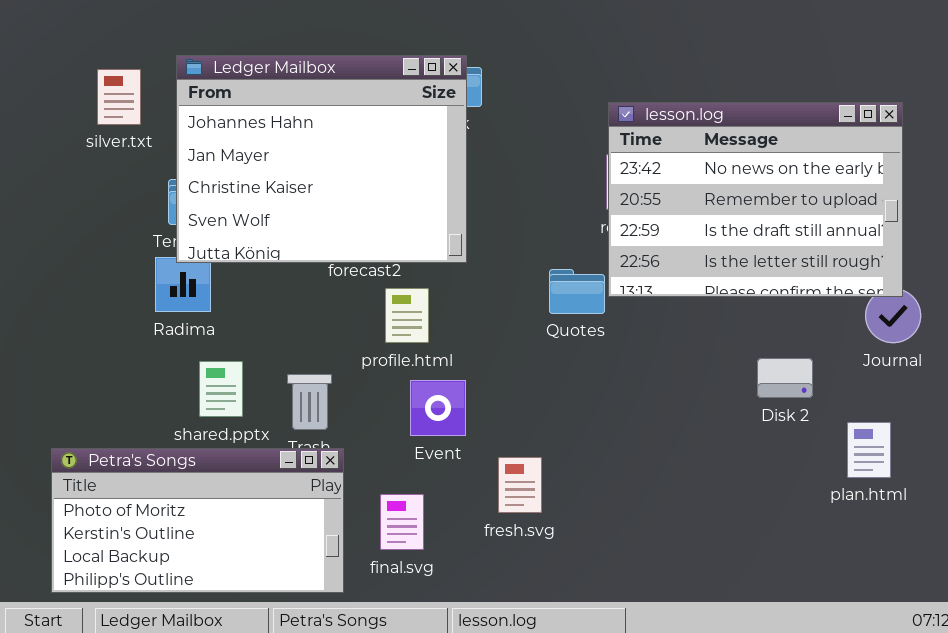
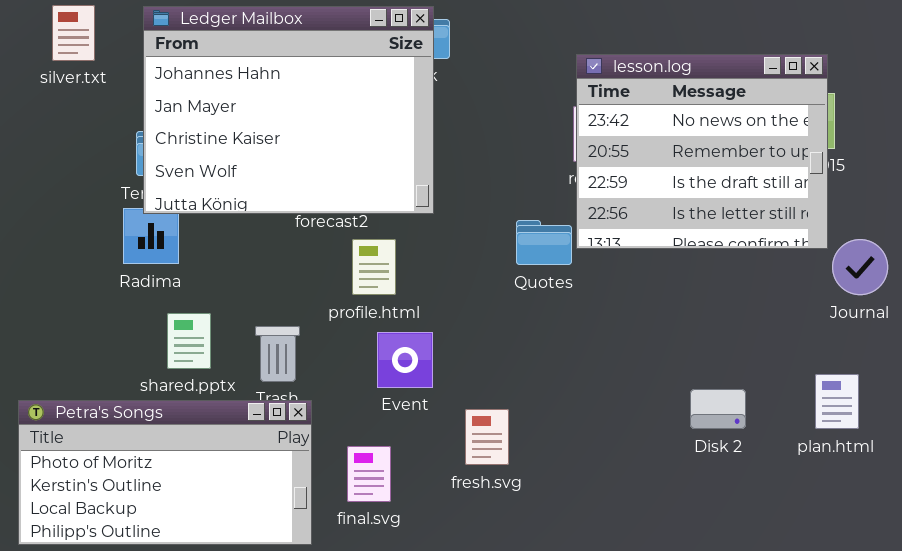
silver.txt: [97,69,141,125] -> [52,5,95,61], moved
lesson.log: [608,102,903,297] -> [576,54,828,249], resized
Disk 2: [757,358,813,398] -> [690,389,746,429], moved

